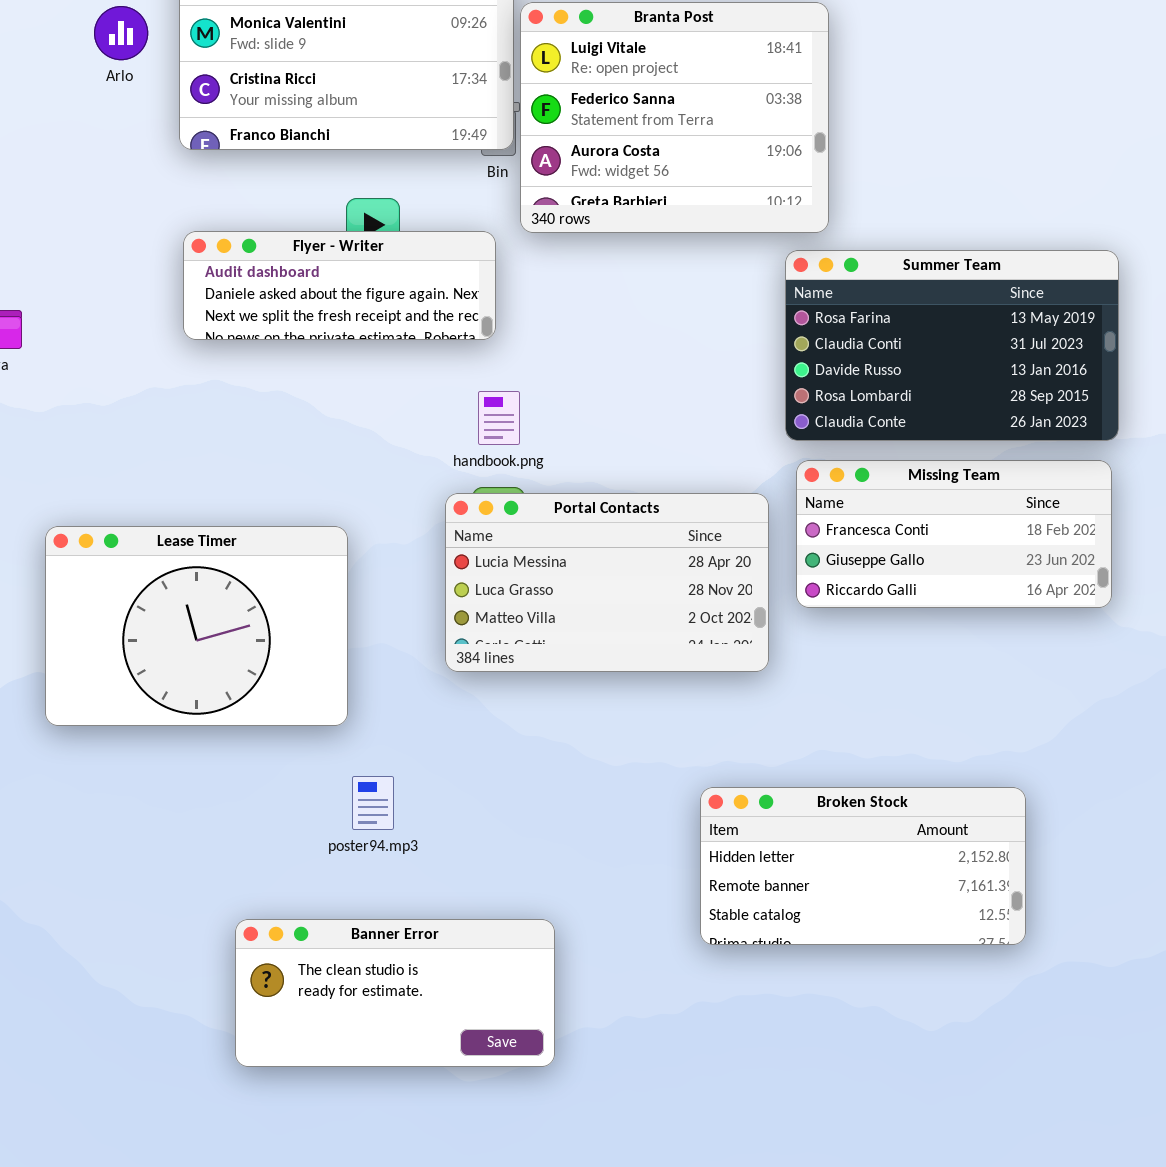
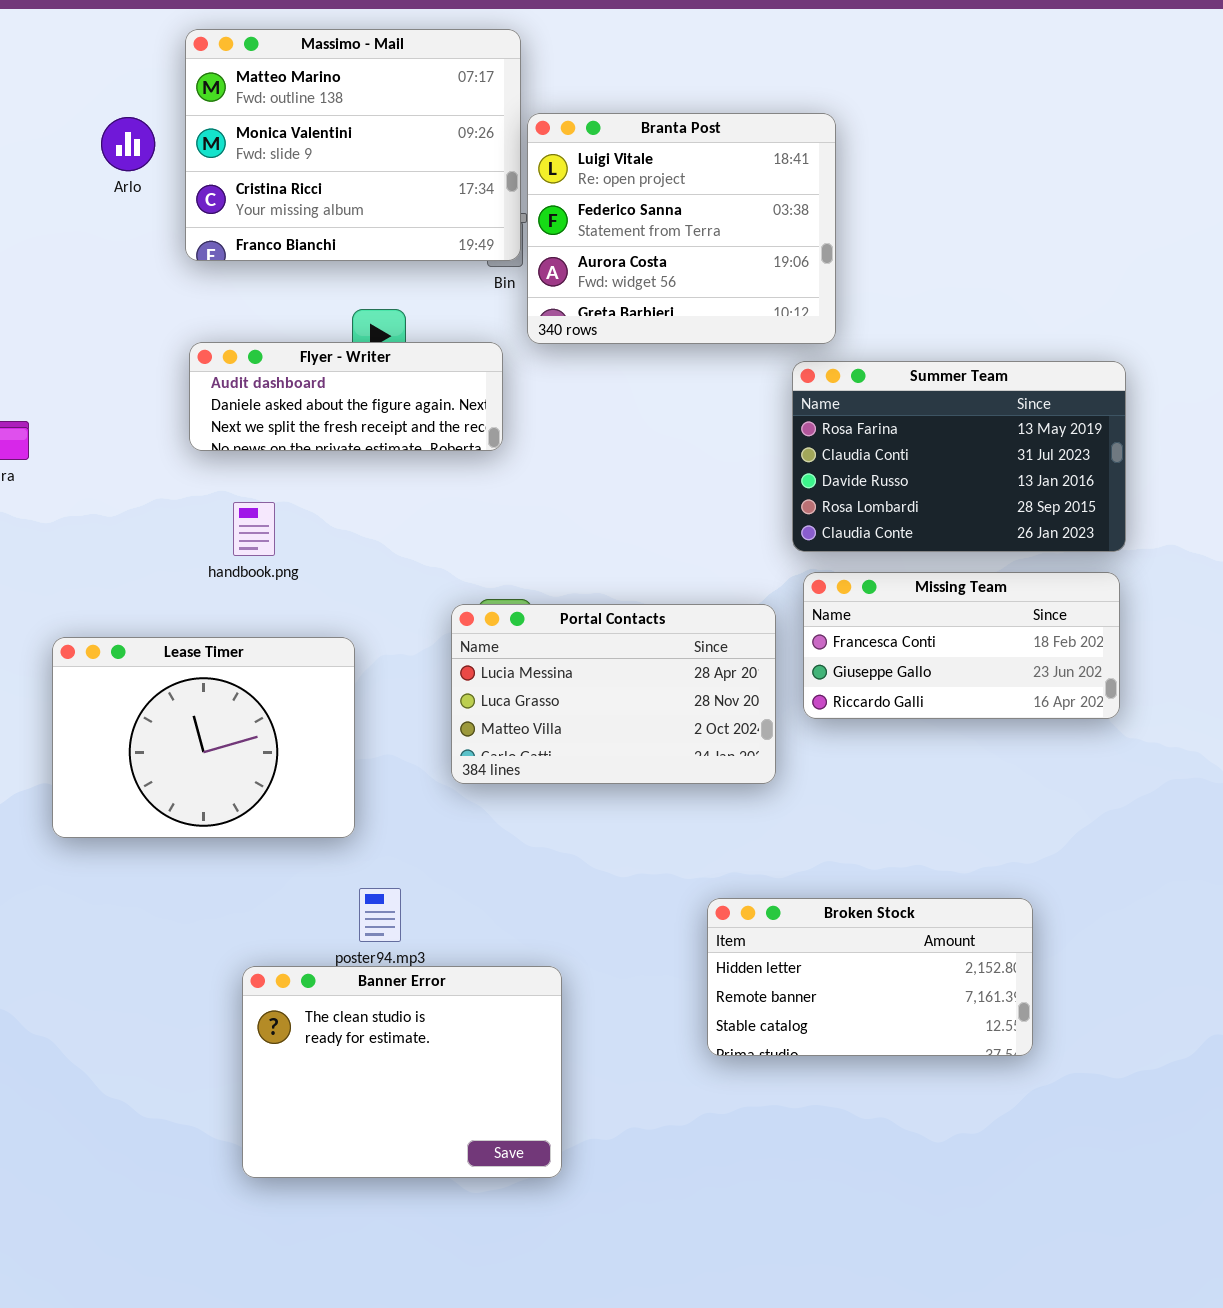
handbook.png: [478,391,520,445] -> [233,502,275,556], moved
Banner Error: [235,919,555,1067] -> [242,966,562,1178], resized

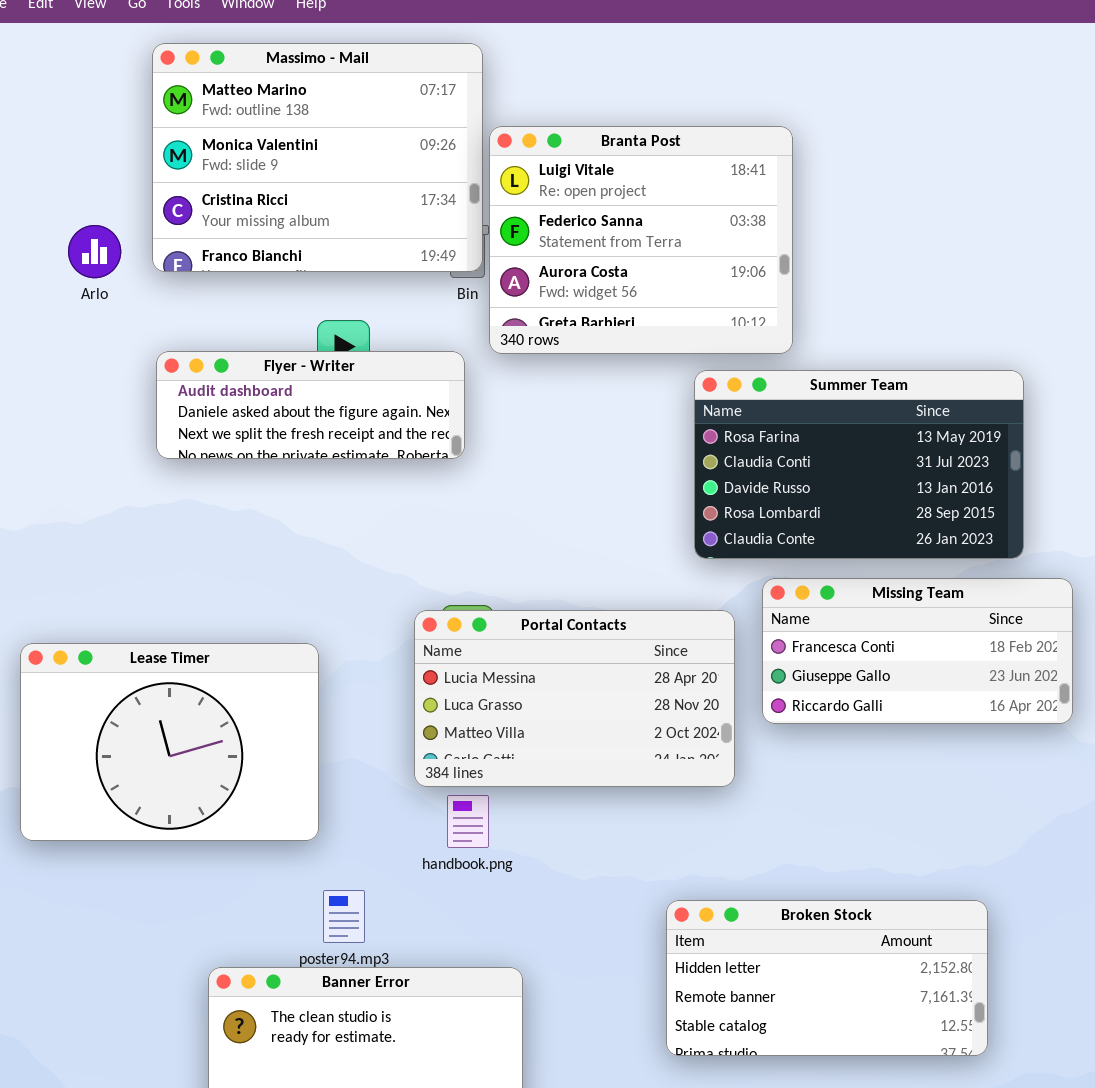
Arlo: [101,117,155,171] -> [68,225,121,278], moved
Summer Team: [792,361,1126,552] -> [694,370,1024,559], moved
handbook.png: [233,502,275,556] -> [447,795,489,848], moved

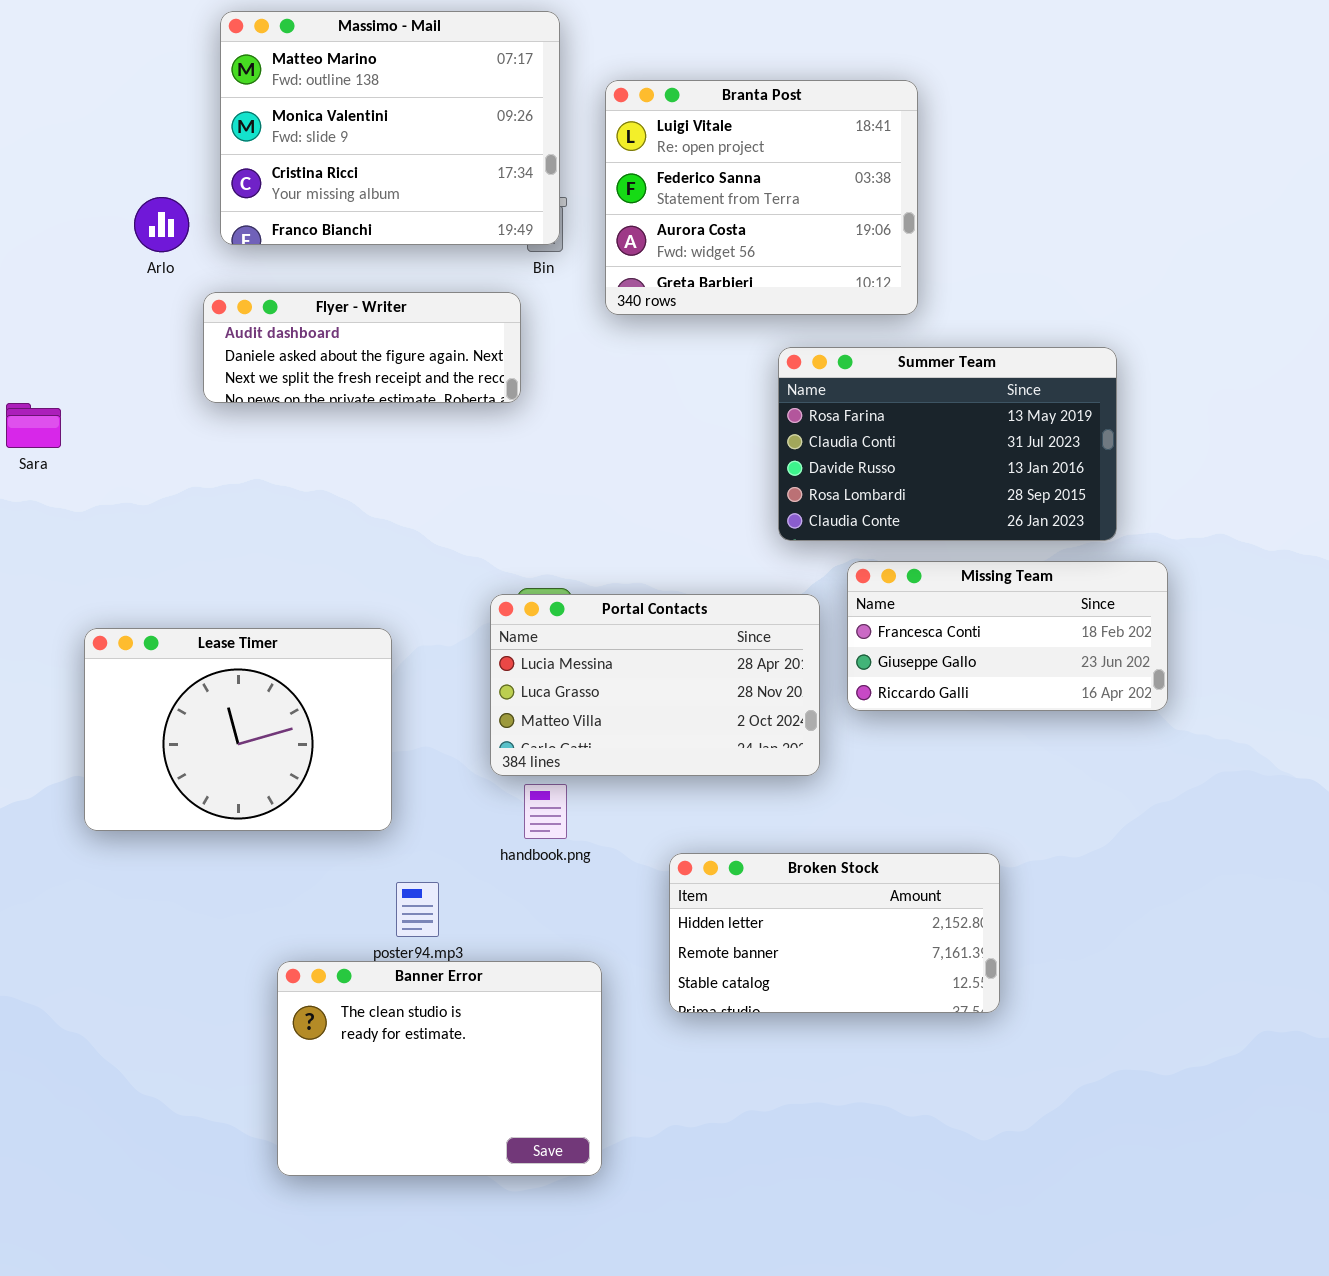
Branta Post: [489,126,793,354] -> [605,80,918,315], moved
Flyer - Writer: [156,351,465,459] -> [203,292,521,403], moved
Broken Stock: [666,900,988,1056] -> [669,853,1000,1013], moved

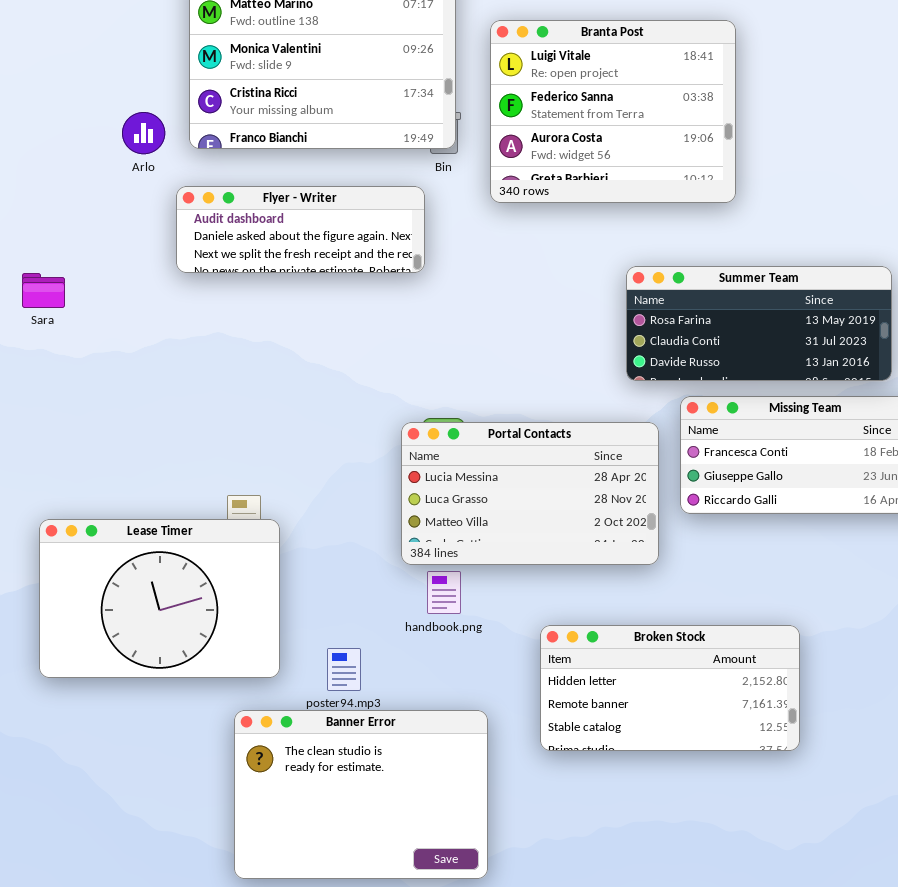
Summer Team: [778,347,1117,541] -> [626,266,892,381], resized
Lease Timer: [84,628,392,831] -> [39,519,280,678], moved

